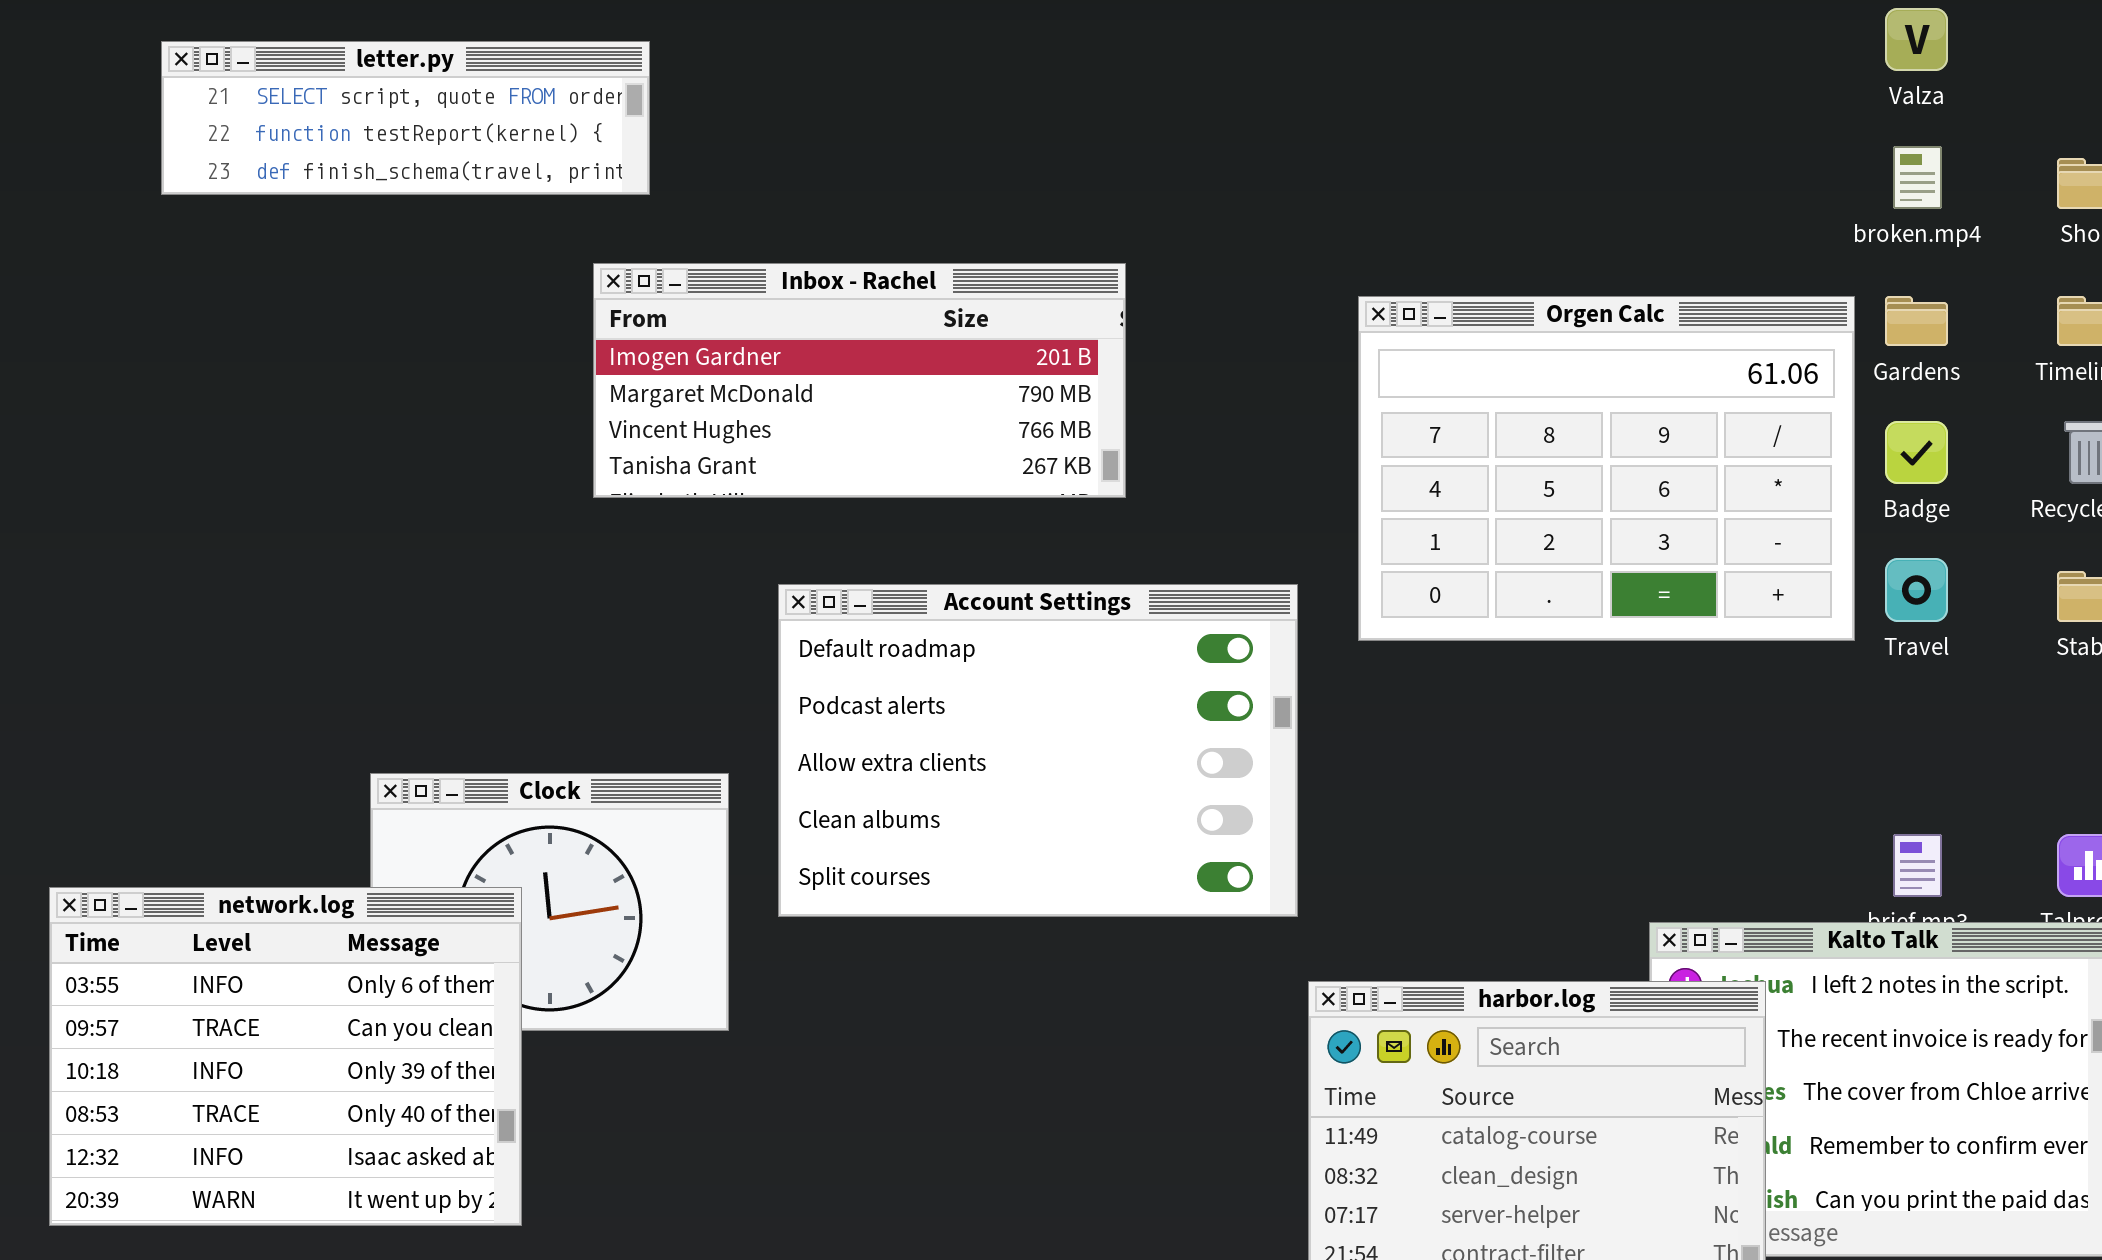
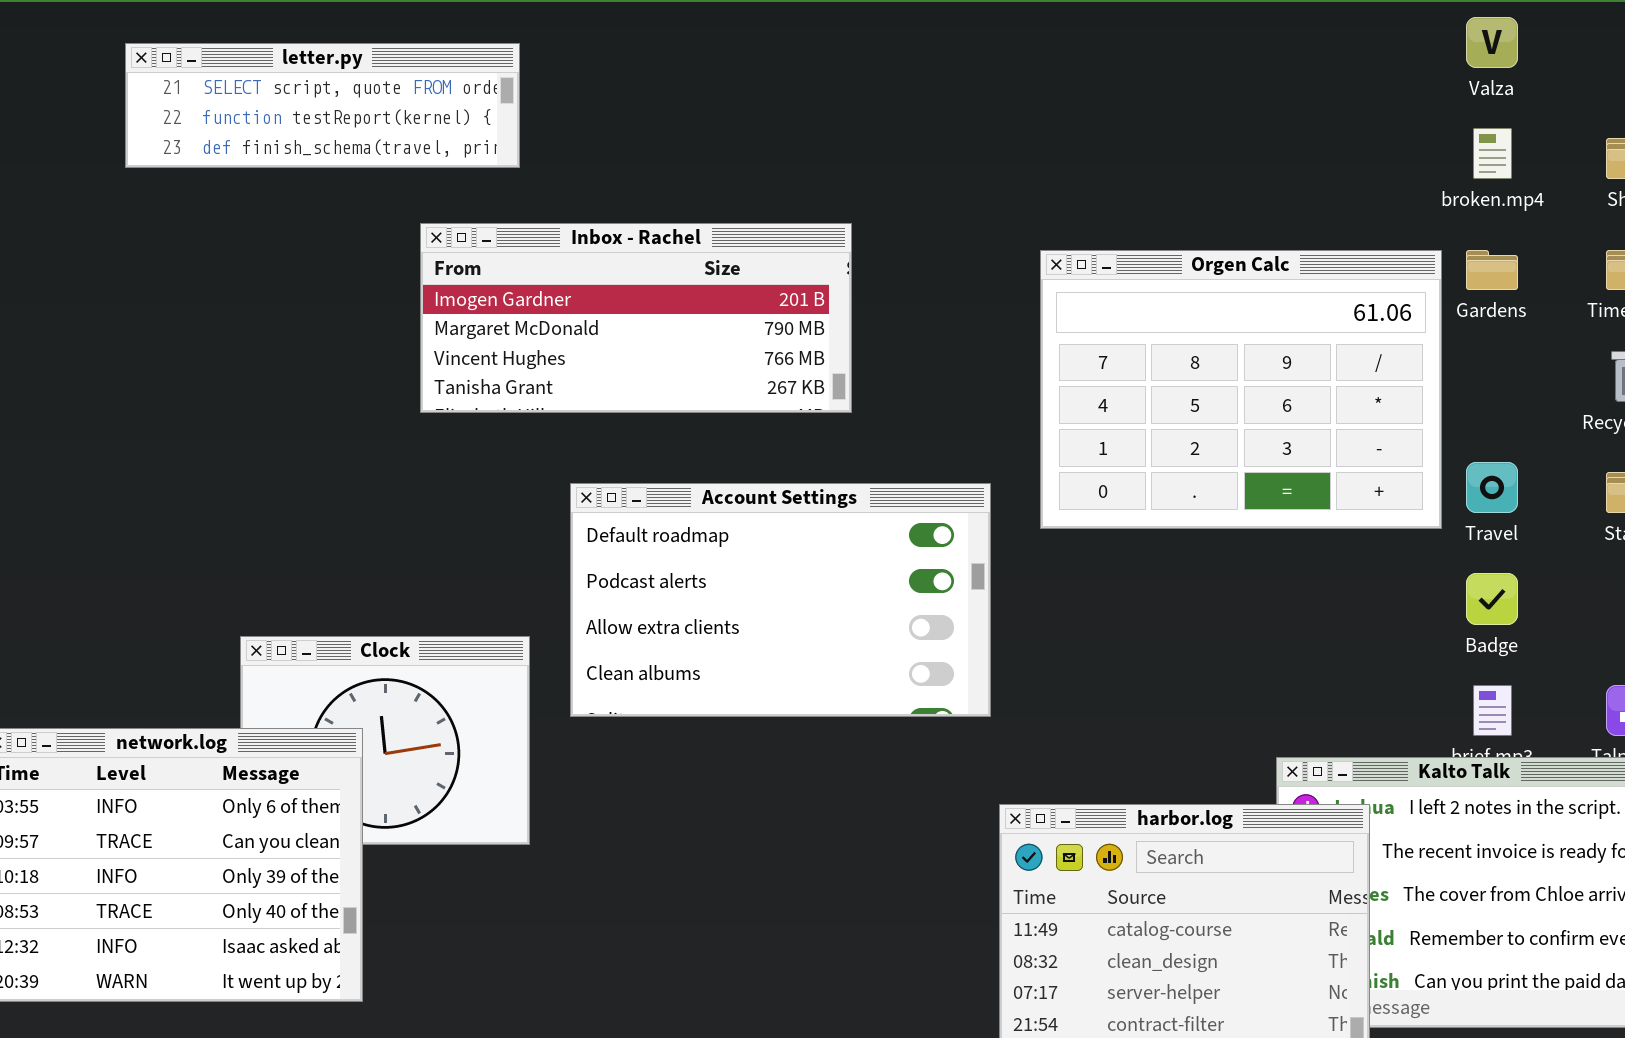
letter.py: [161,41,650,195] -> [125,43,520,168], moved
Badge: [1885,421,1948,484] -> [1466,573,1518,625], moved
Account Settings: [778,584,1298,917] -> [570,483,991,717], resized

